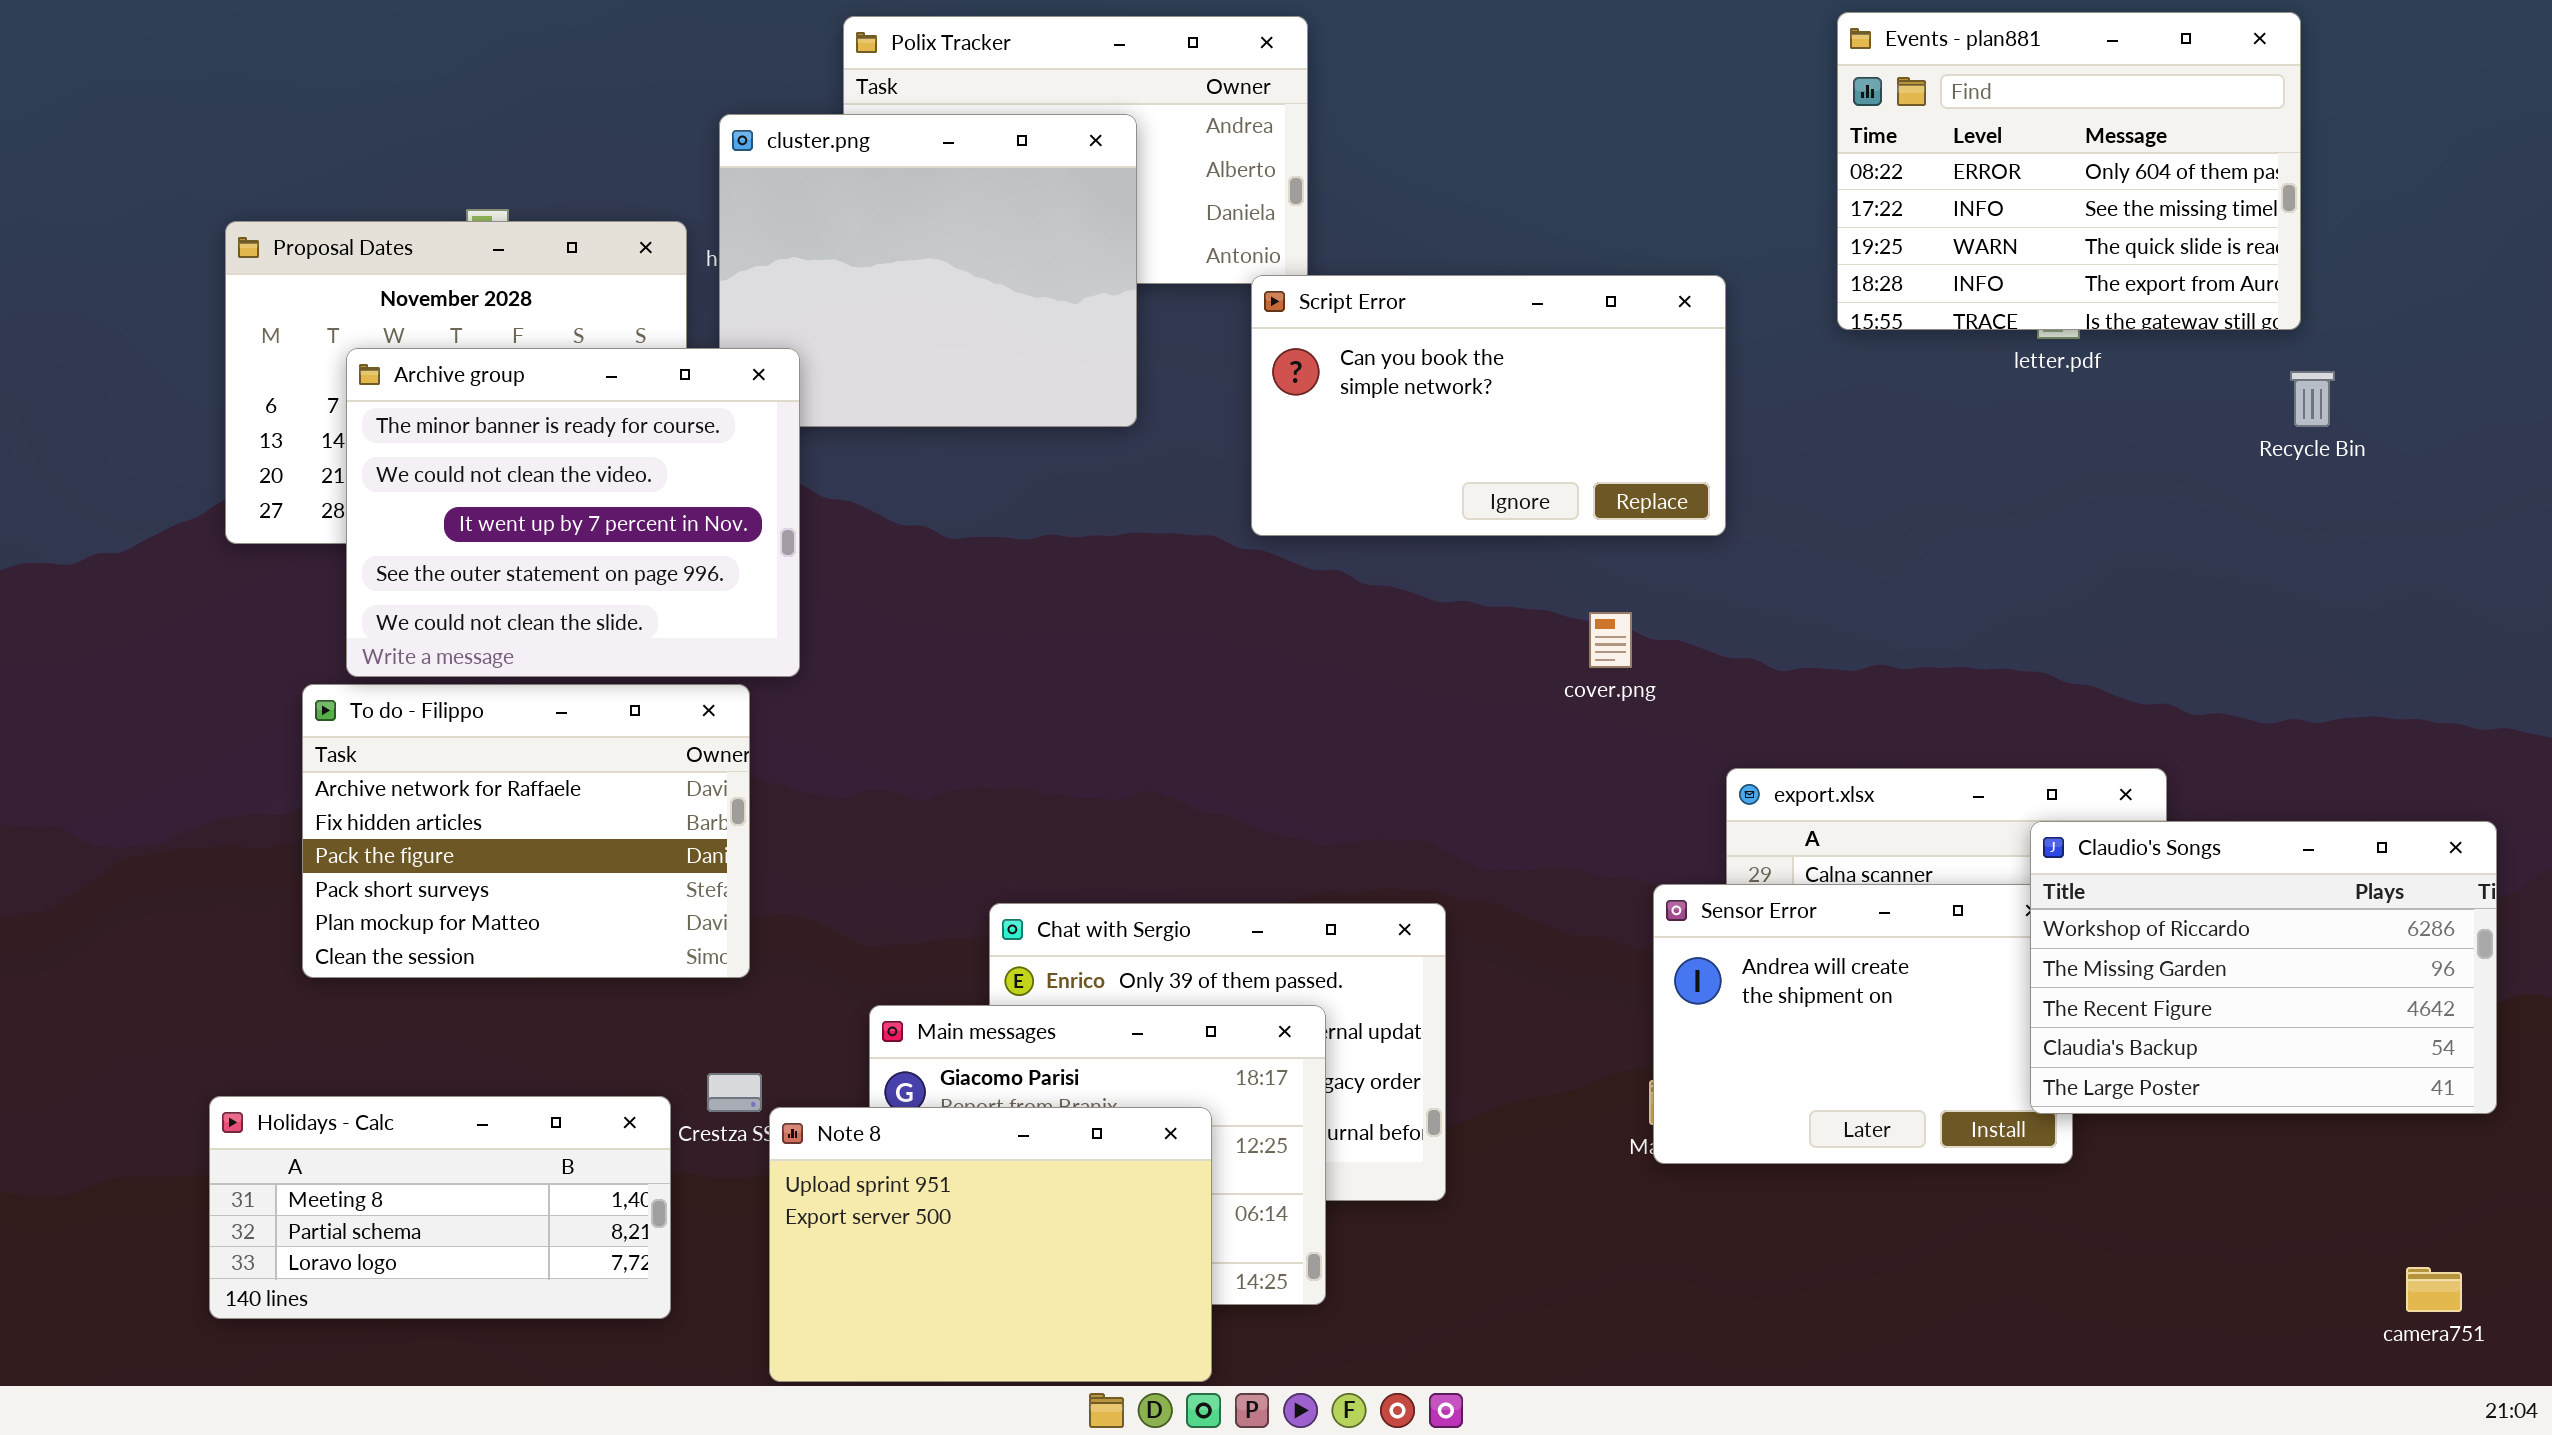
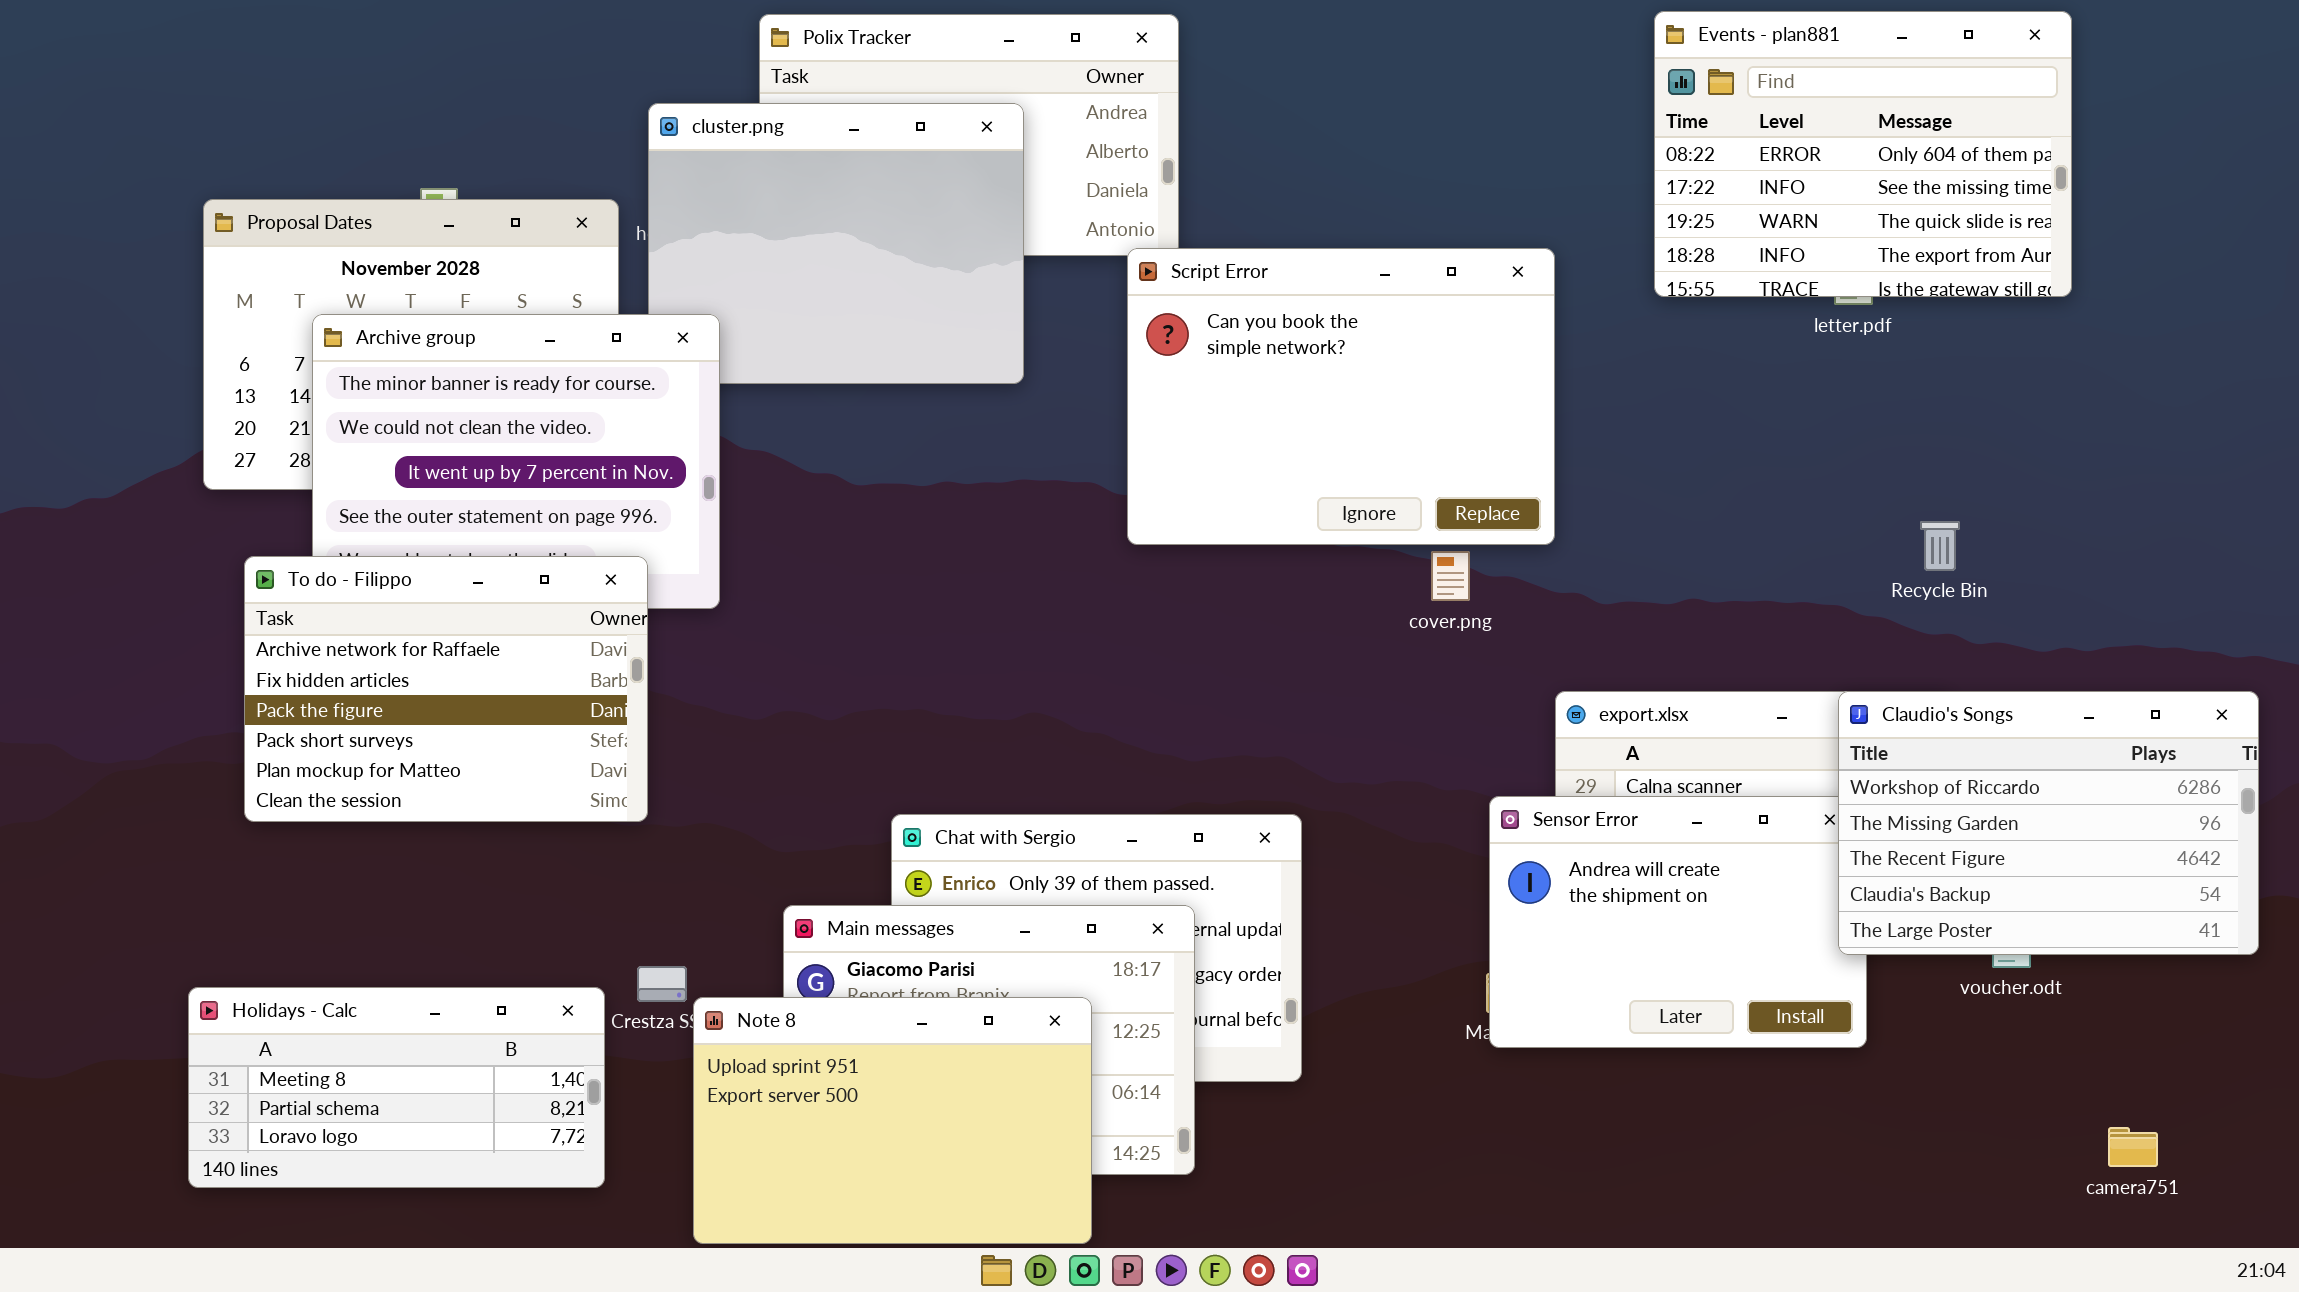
Script Error: [1251,275,1726,536] -> [1127,248,1555,545], resized
Recycle Bin: [2290,371,2335,427] -> [1920,521,1960,571], moved
To do - Filippo: [302,684,750,978] -> [244,556,648,822], moved
Claudio's Songs: [2030,821,2497,1114] -> [1838,691,2259,955], moved
camera751: [2406,1267,2462,1312] -> [2108,1127,2158,1167], moved

